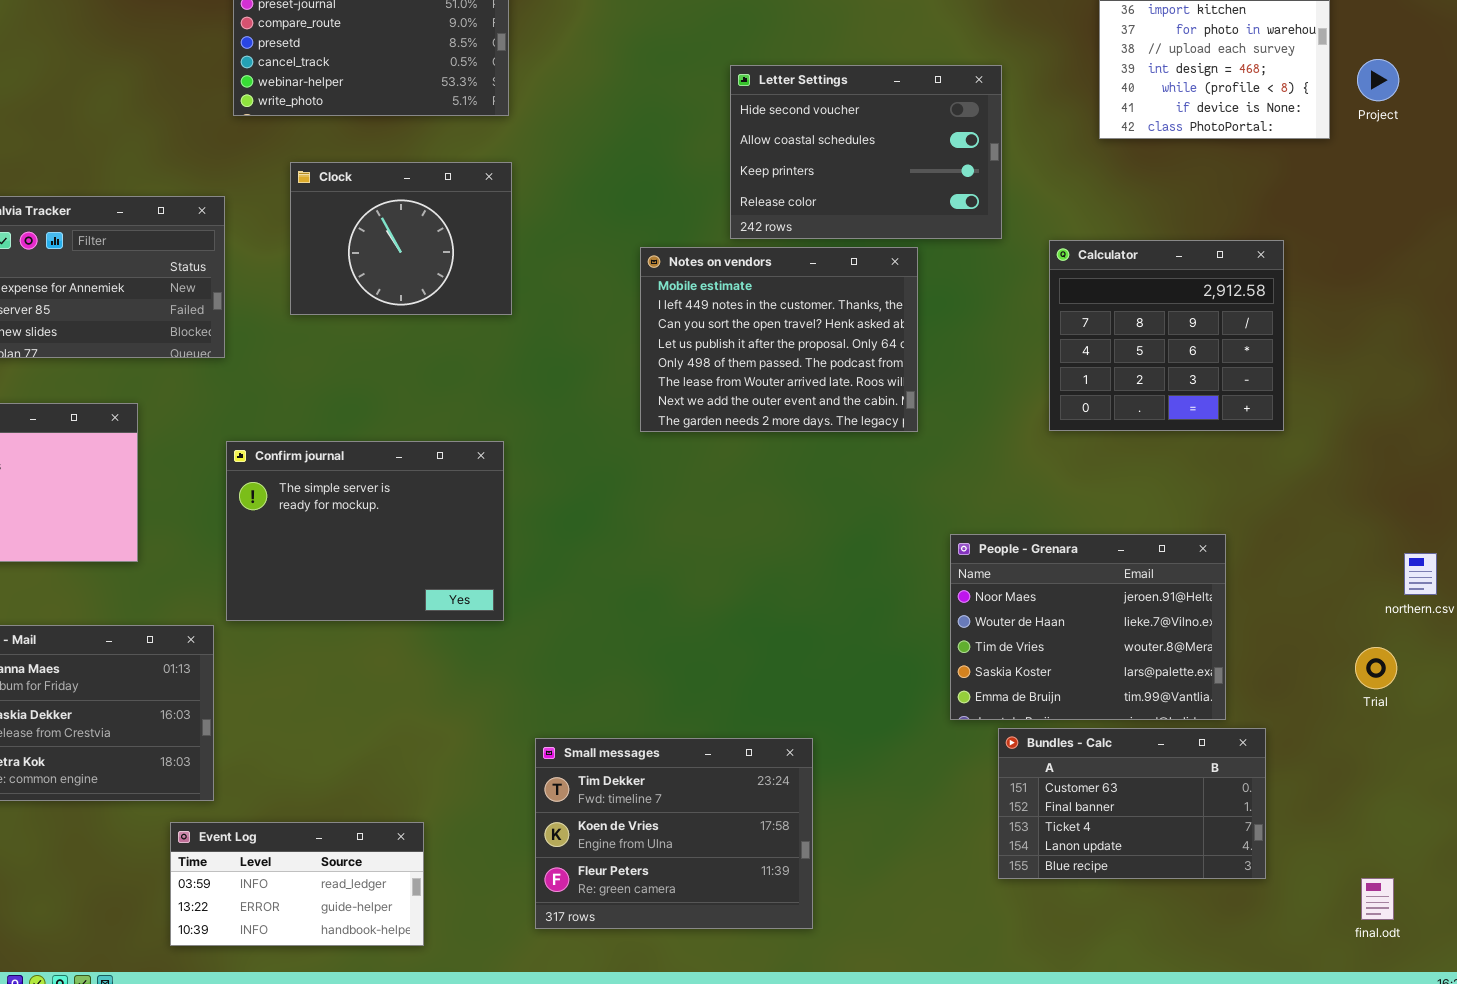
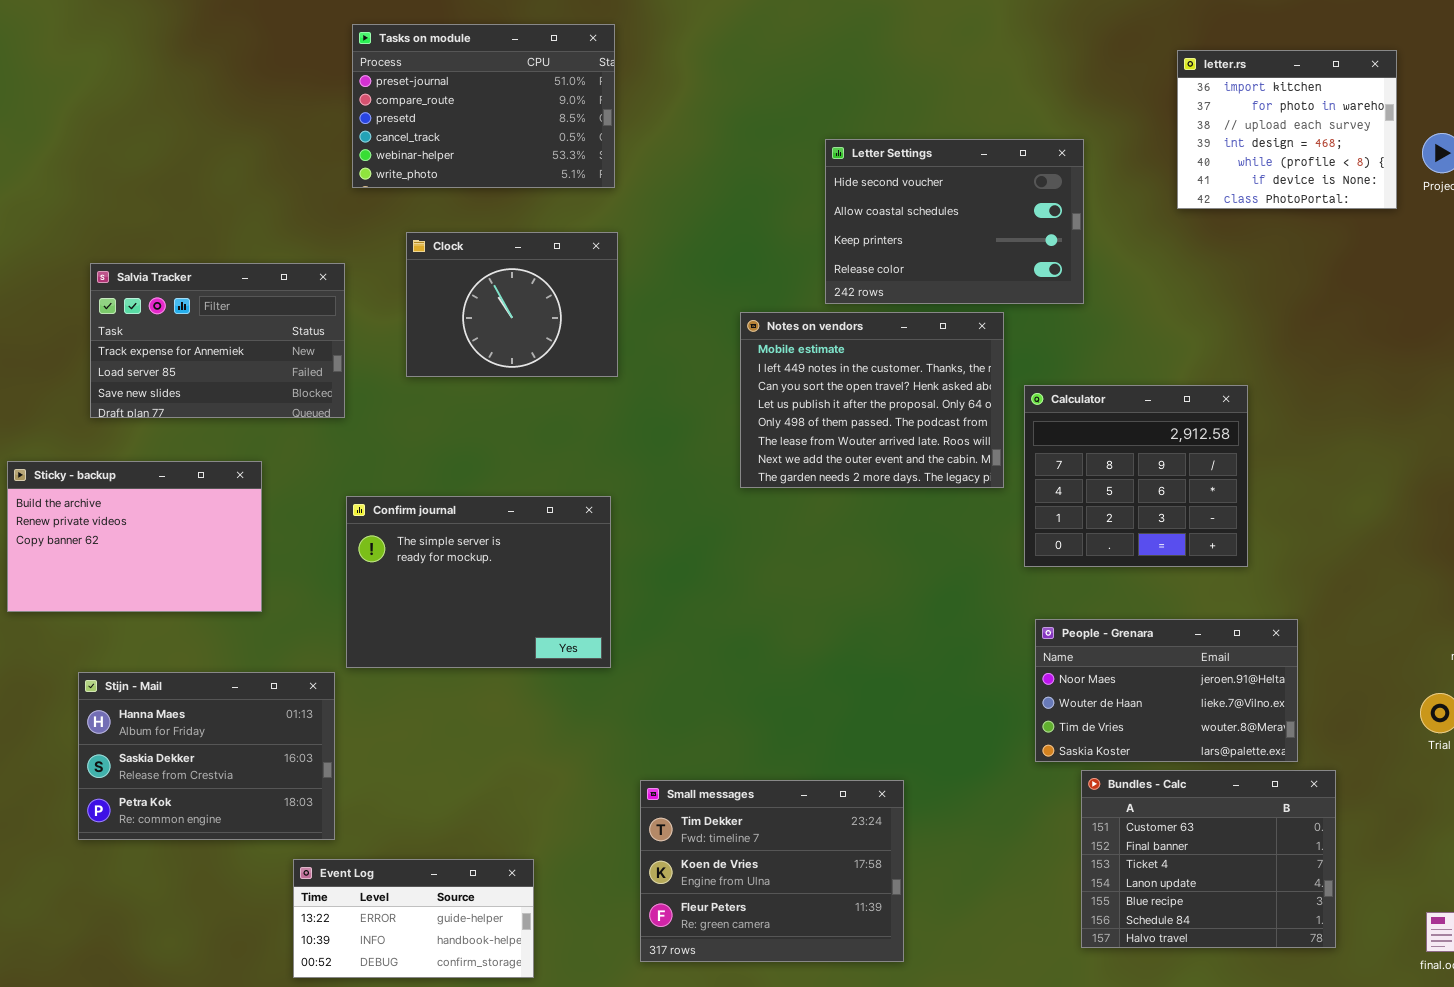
Calculator: [1049,240,1284,431] -> [1024,385,1248,567], moved
People - Grenara: [950,534,1226,720] -> [1035,619,1298,762], resized
Bundles - Calc: [998,728,1266,879] -> [1081,770,1336,948], resized
Event Log: [170,822,424,946] -> [293,859,534,978], scrolled down 1 row

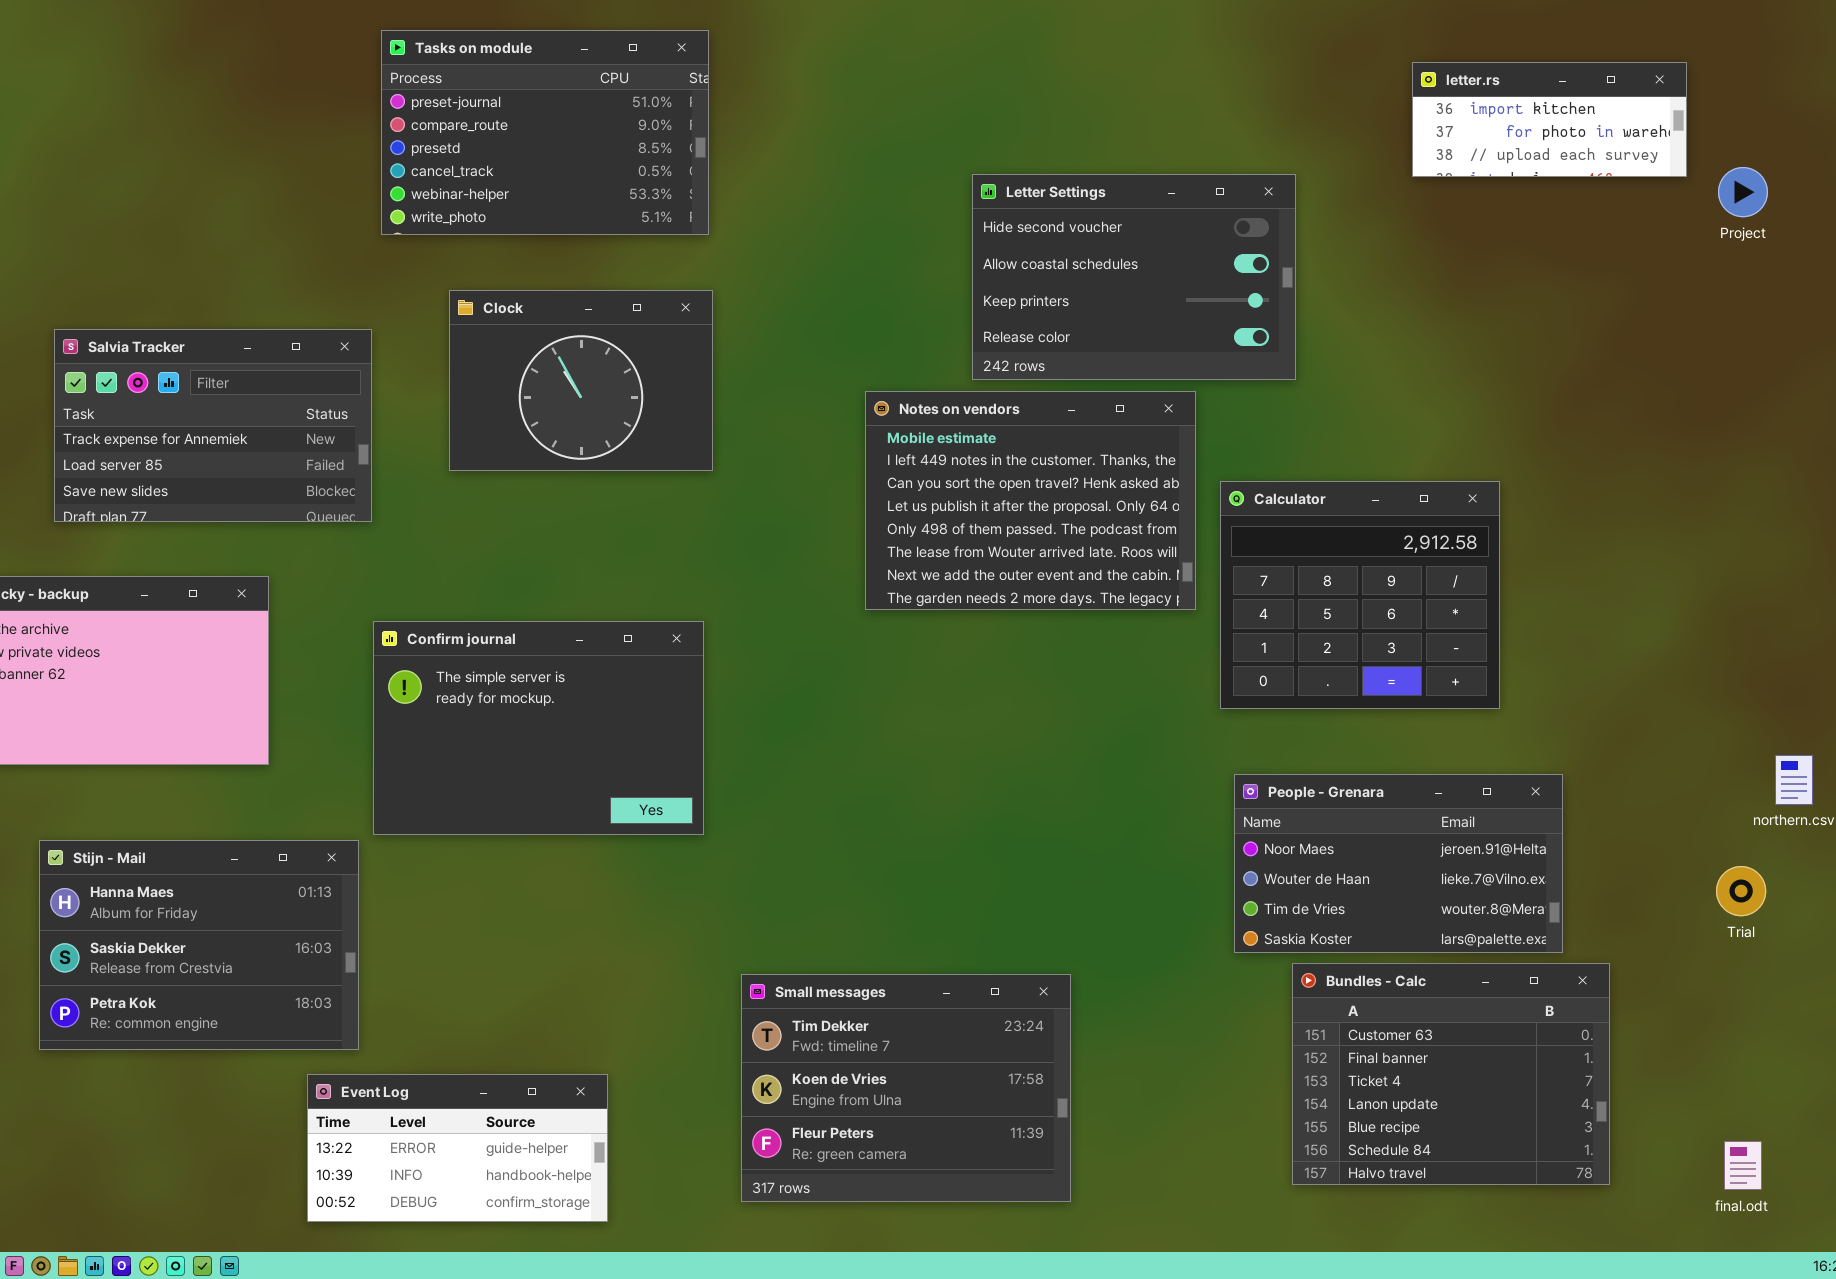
letter.rs: [1177,50,1397,209] -> [1412,62,1687,177], resized

